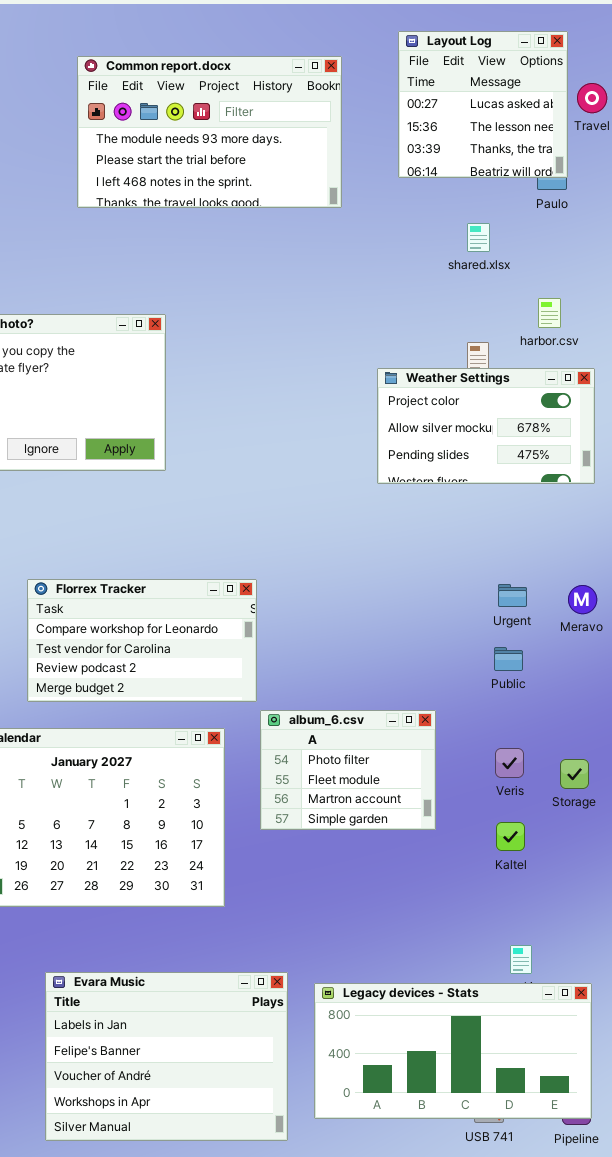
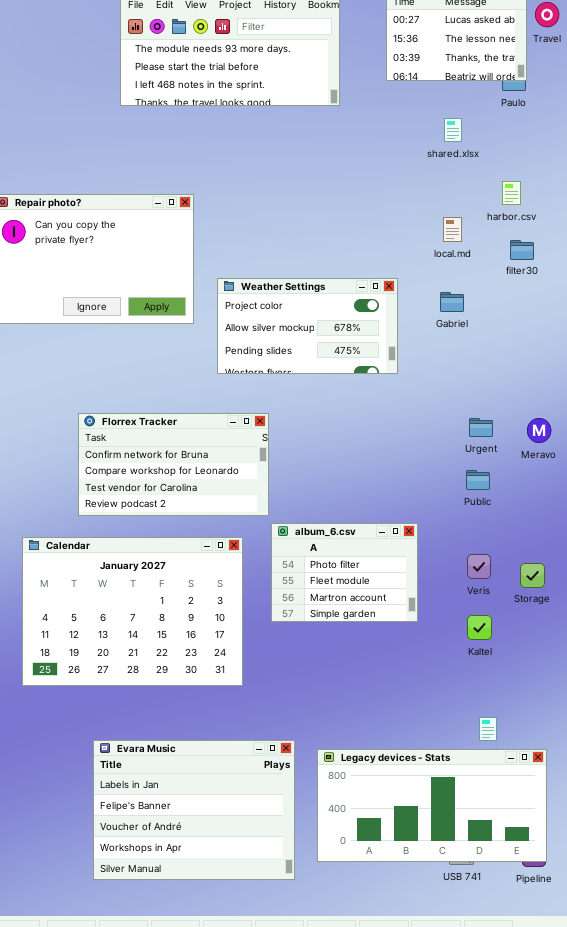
Weather Settings: [377,368,595,484] -> [217,278,398,374], moved
Florrex Tracker: [27,579,257,702] -> [78,413,269,516], scrolled up 1 row

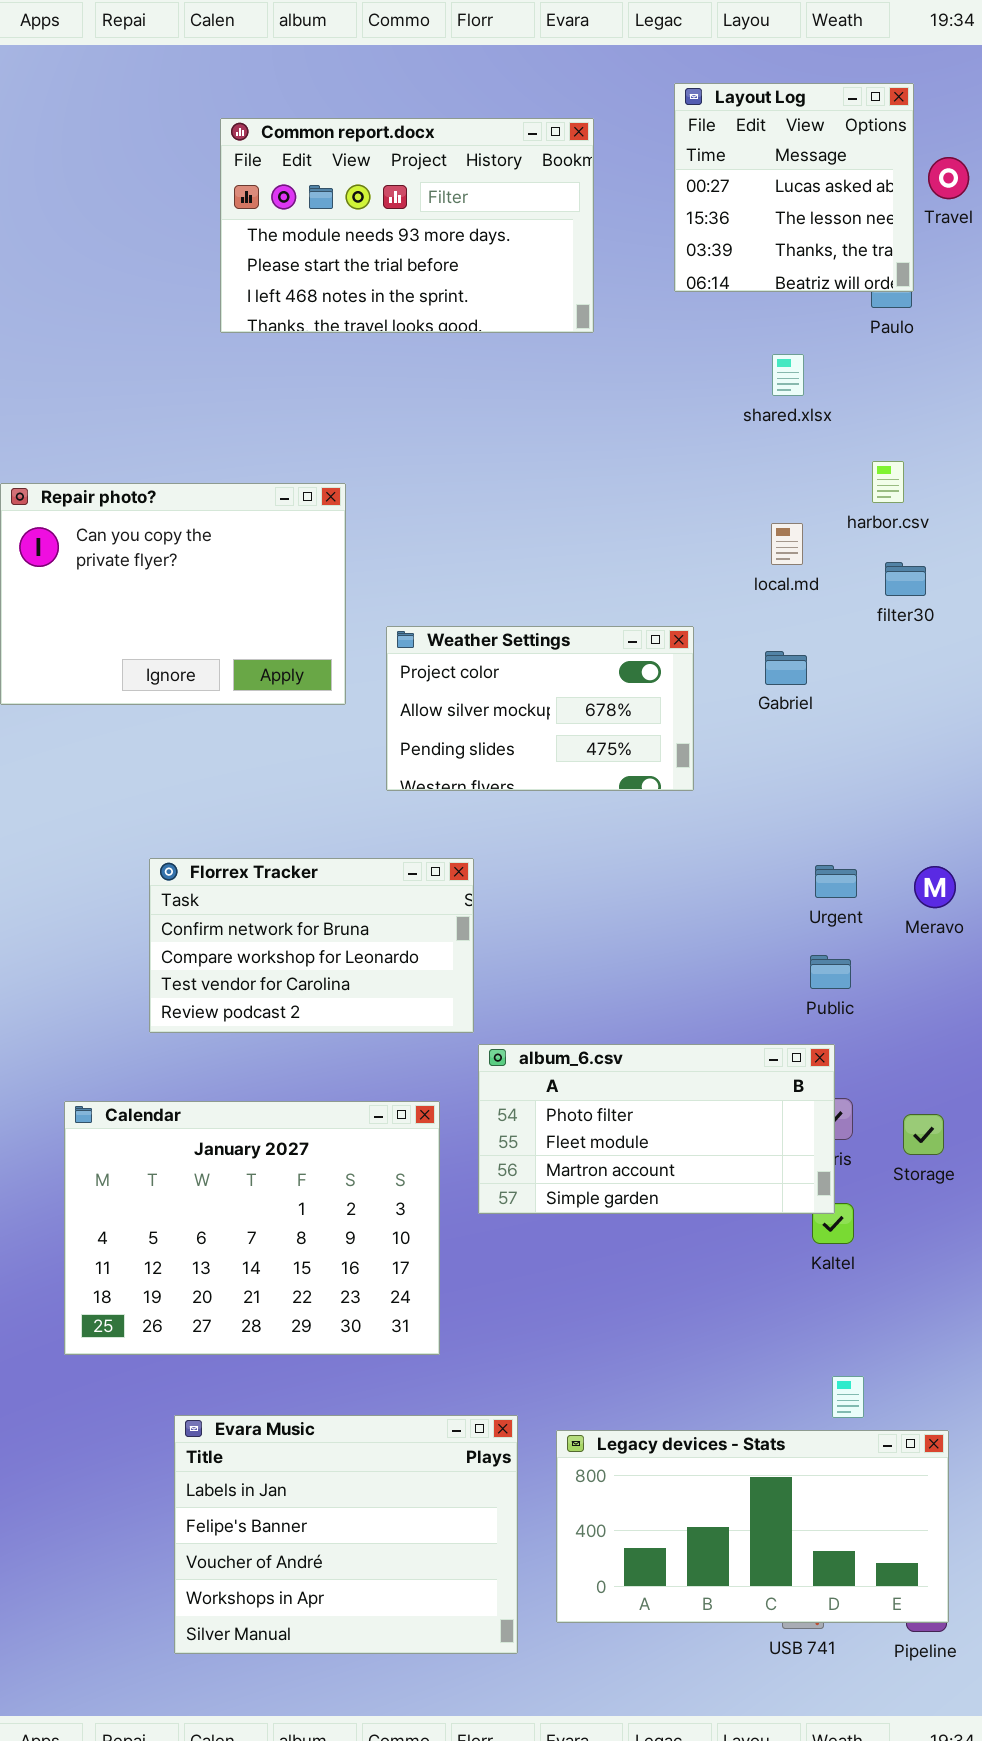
album_6.csv: [271,523,418,622] -> [478,1044,835,1214], resized
Calendar: [22,537,243,686] -> [64,1101,440,1355], moved

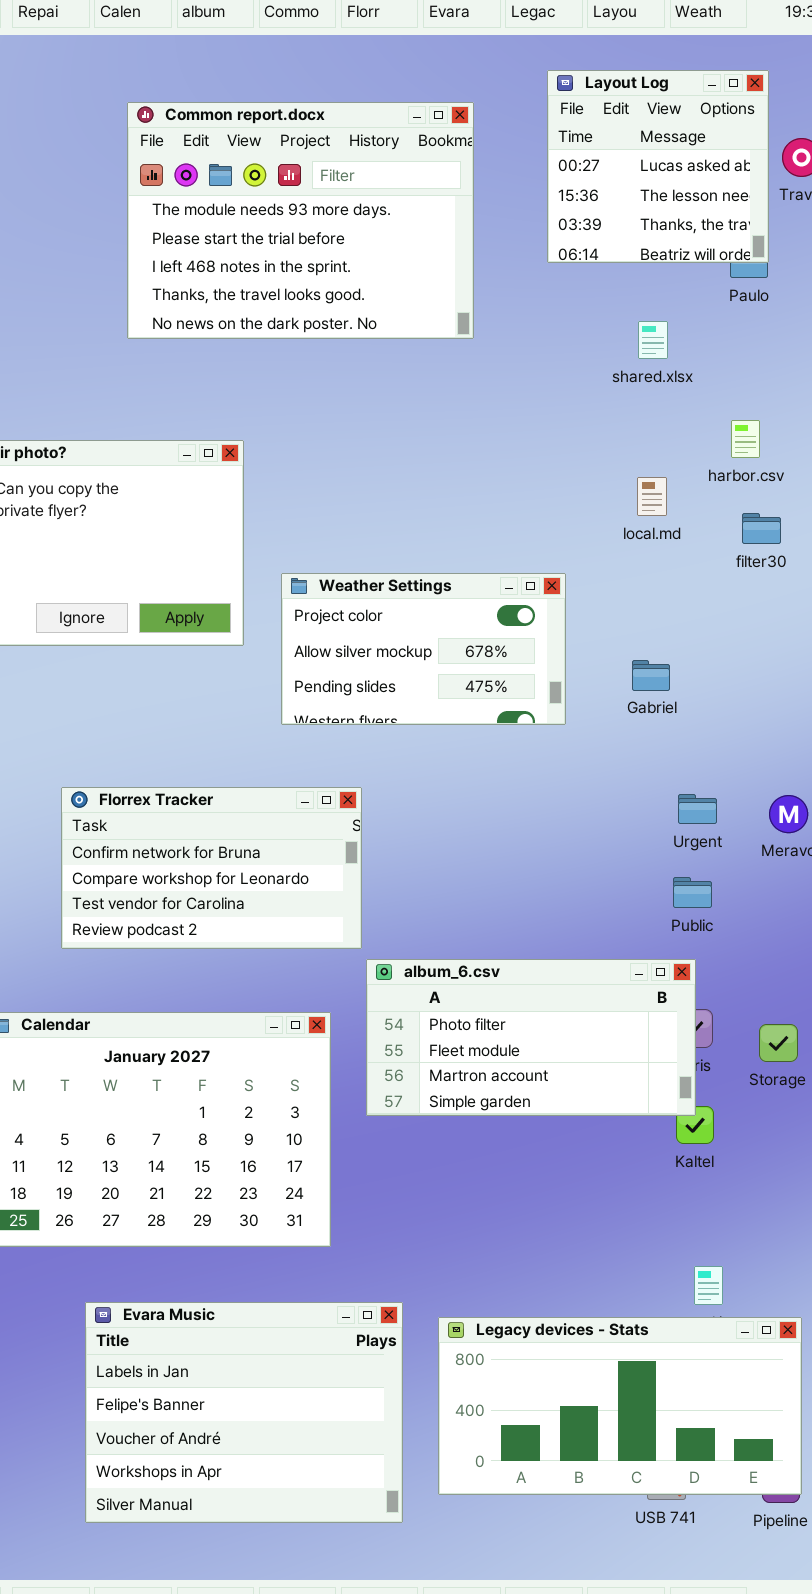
Common report.docx: [220,118,594,333] -> [127,102,474,339], resized
Gabriel: [765,651,807,685] -> [632,660,670,691], moved

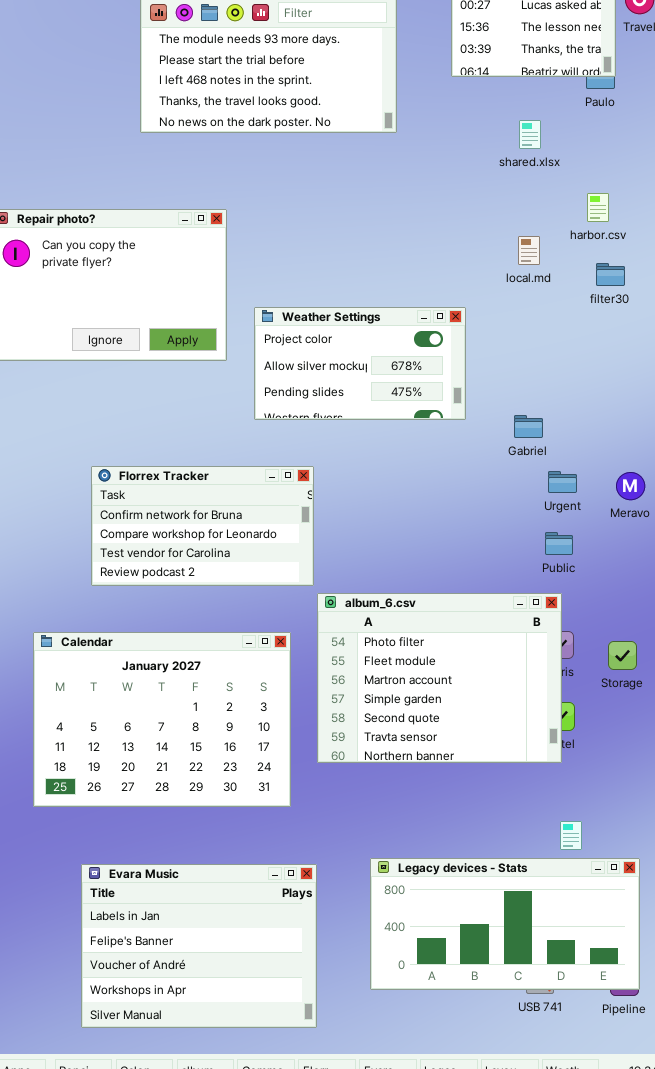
Gabriel: [632,660,670,691] -> [514,415,543,438], moved
album_6.csv: [366,959,696,1116] -> [317,593,562,763], resized
Evara Music: [85,1302,403,1523] -> [81,864,317,1028], moved

